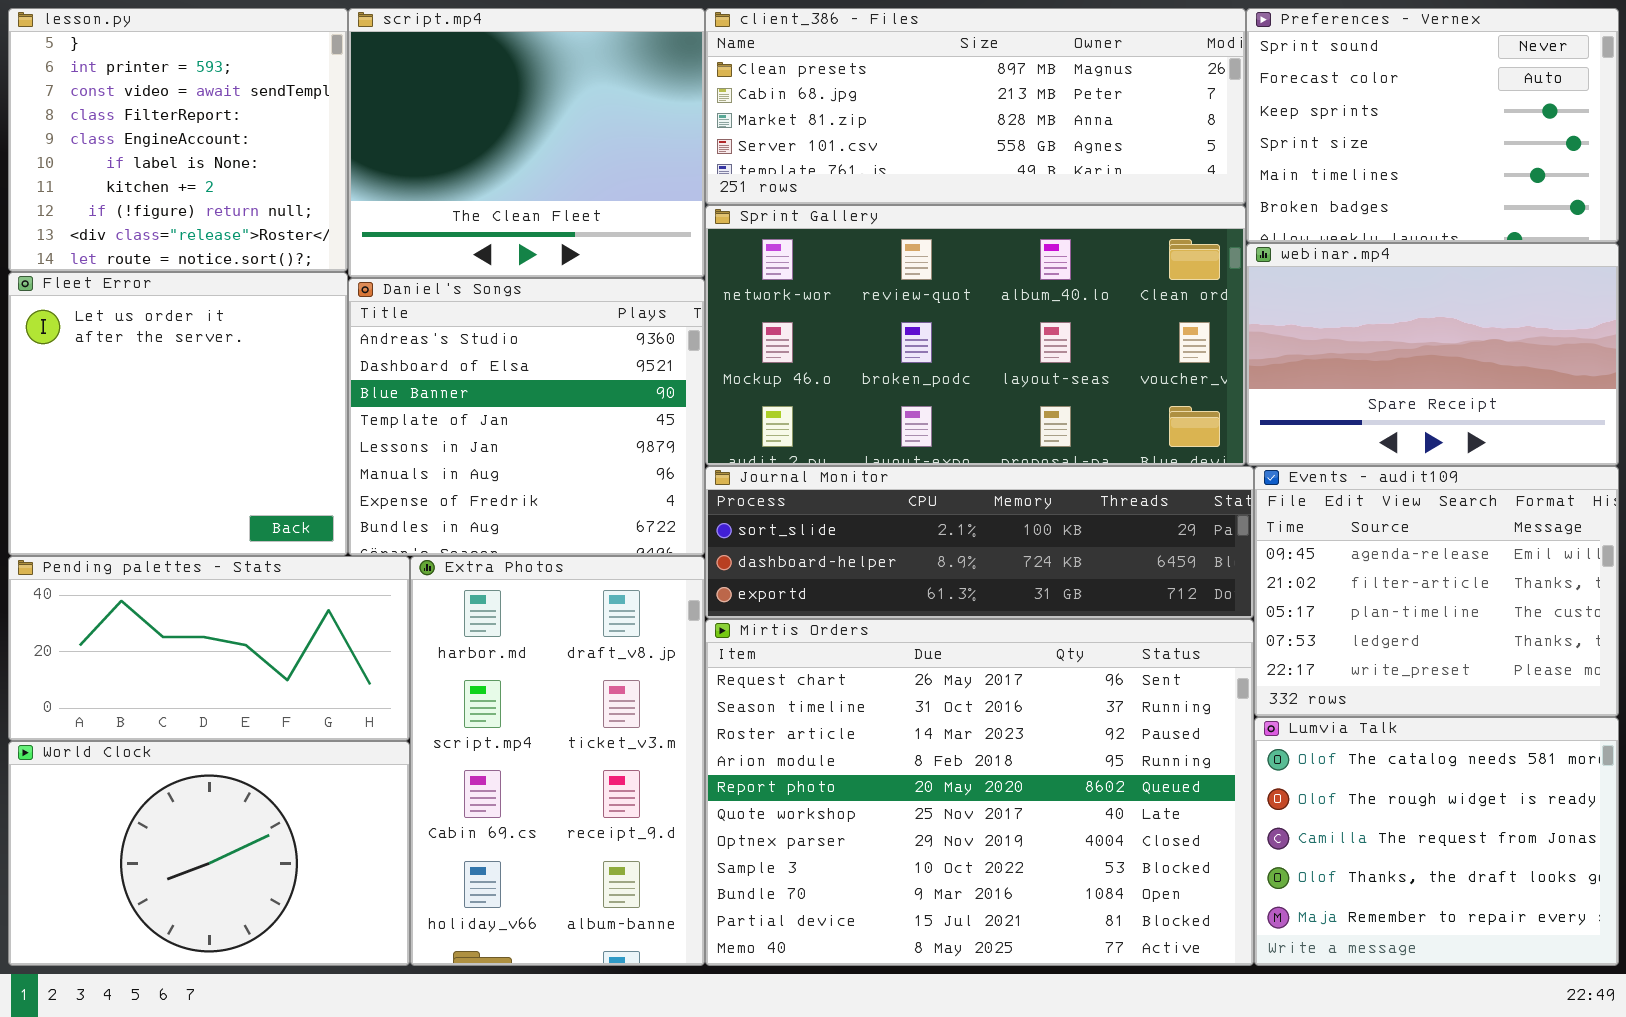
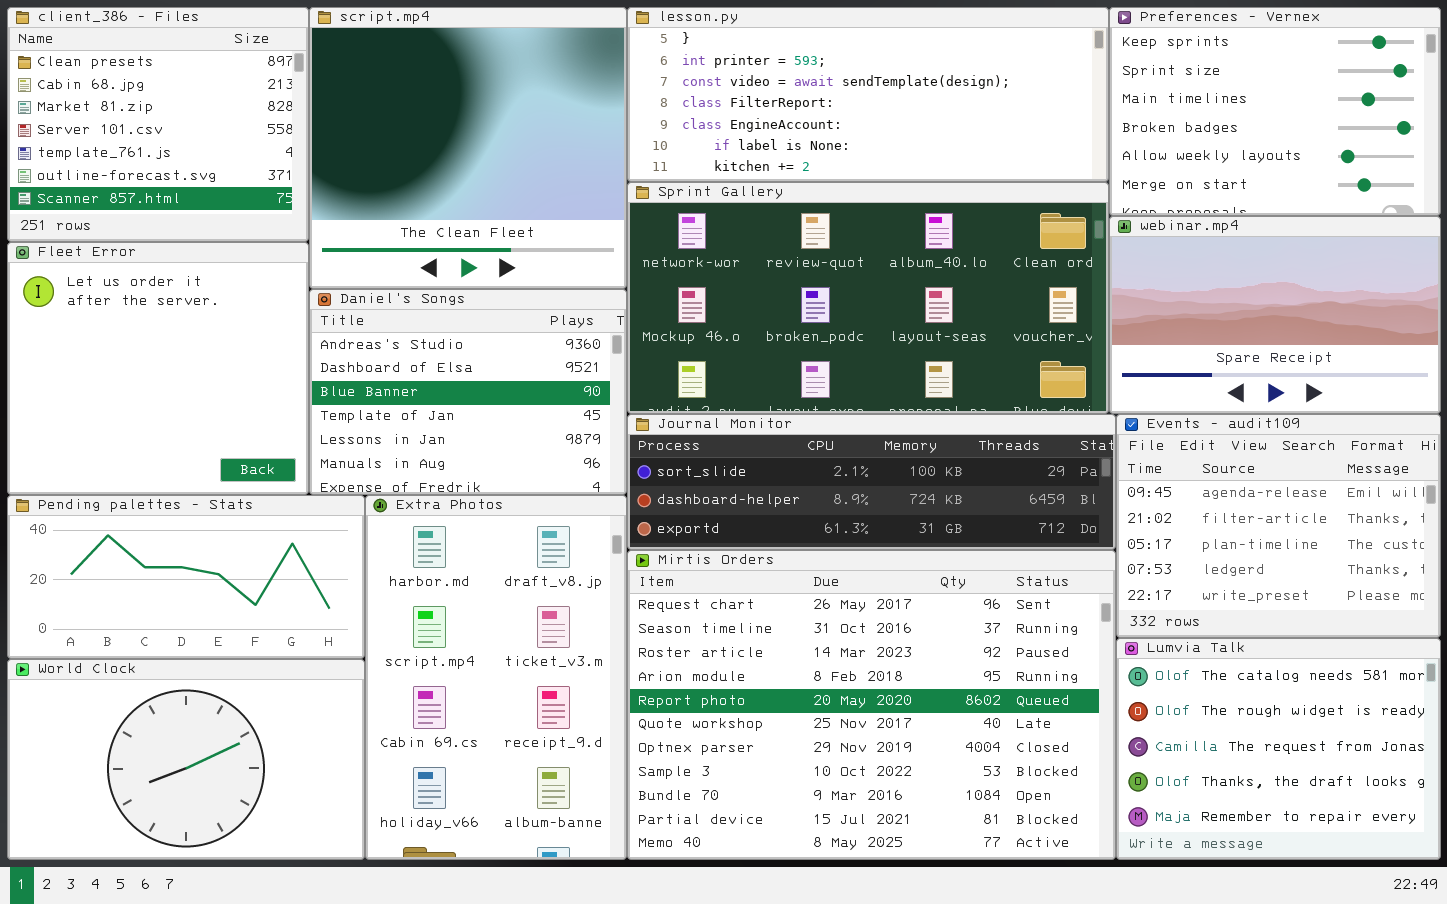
lesson.py: [8,8,348,272] -> [627,7,1109,182], moved, resized
script.mp4: [348,8,705,278] -> [309,7,627,289], resized
client_386 - Files: [705,8,1246,205] -> [7,7,309,242], moved, resized
Preferences - Vernex: [1246,8,1619,243] -> [1109,7,1441,216], scrolled down 2 rows
Daniel's Songs: [348,278,705,556] -> [309,289,627,495], resized

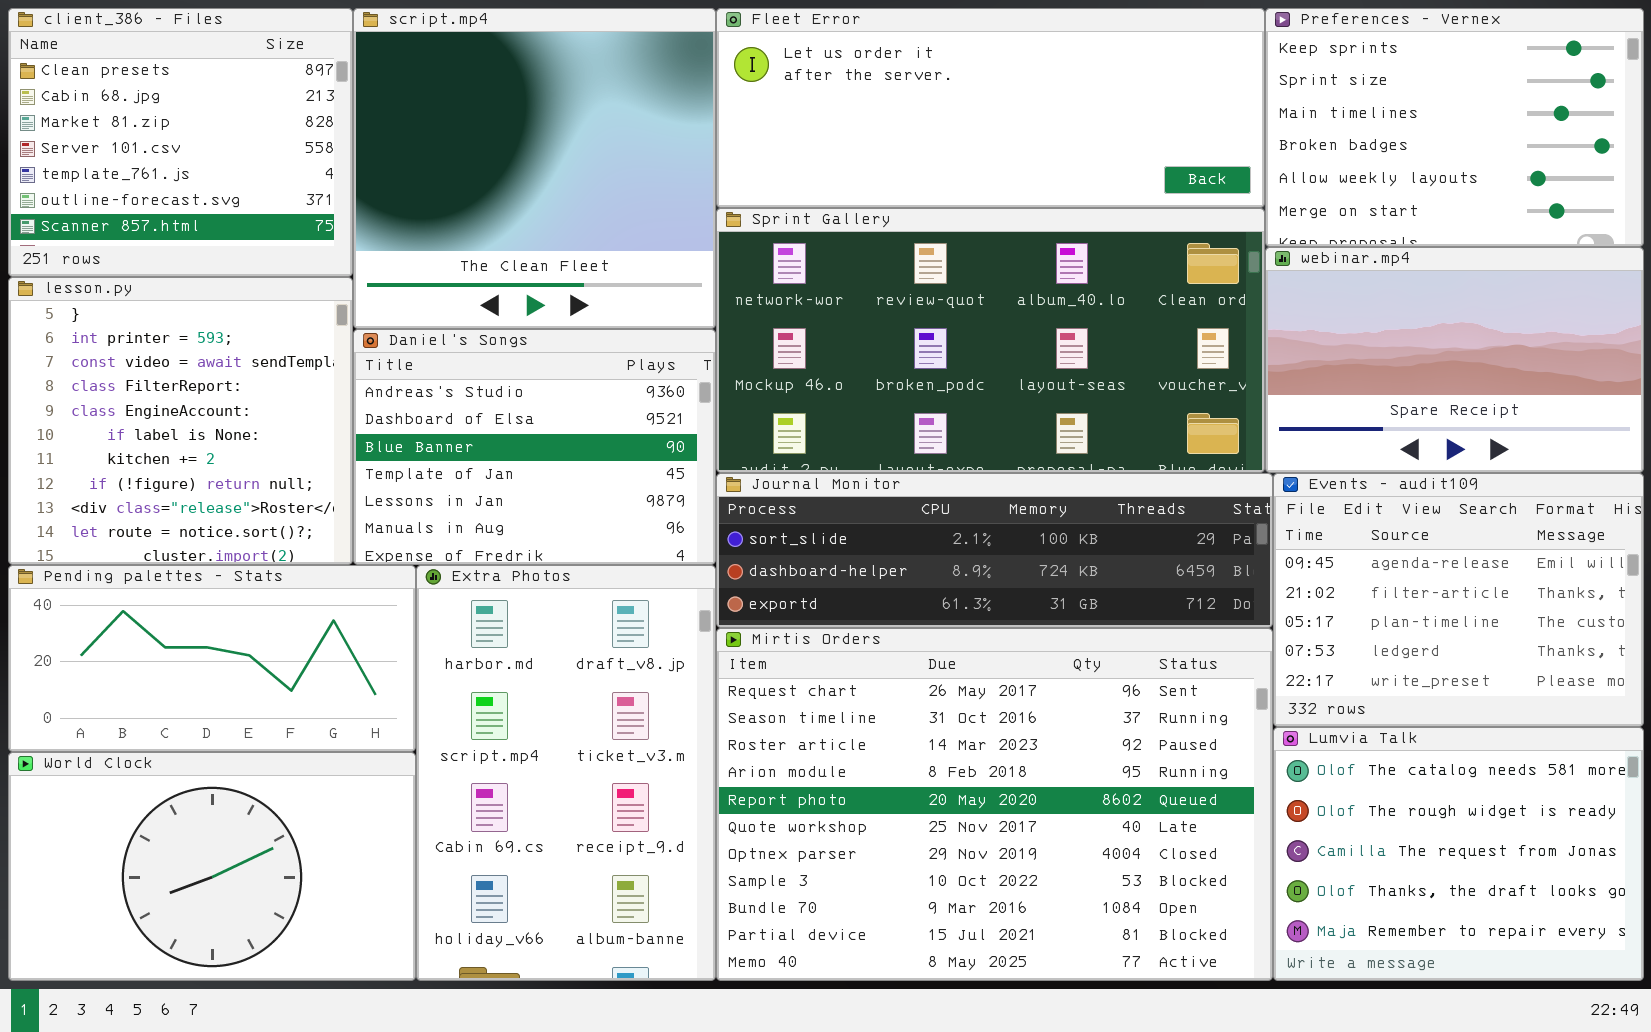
lesson.py: [627,7,1109,182] -> [8,277,353,565], moved, resized
Fleet Error: [7,242,309,495] -> [716,8,1265,208], moved, resized

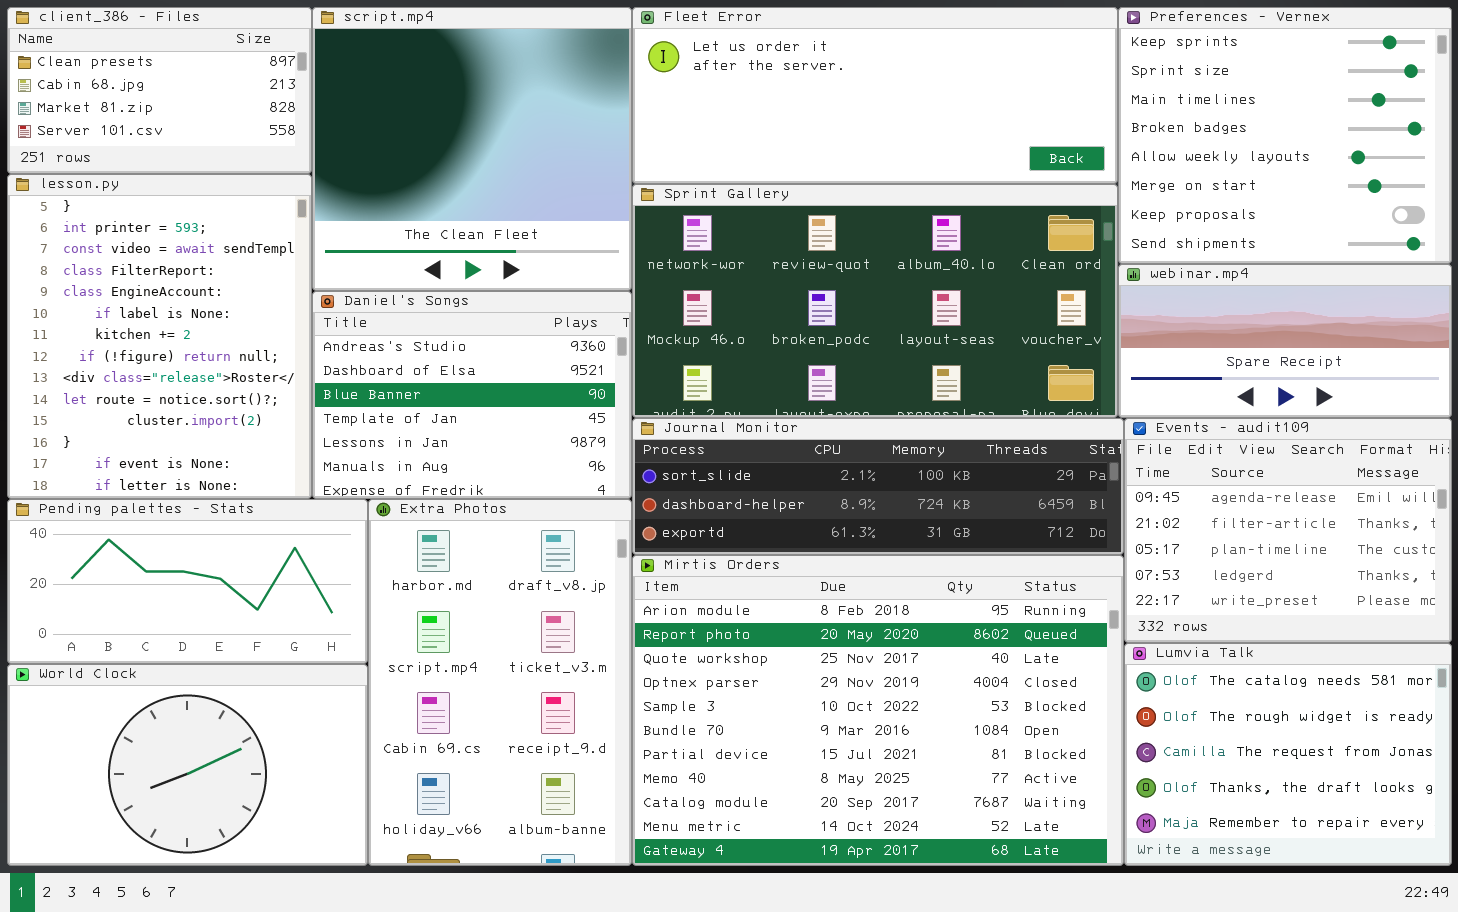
client_386 - Files: [8,8,353,277] -> [7,7,312,174], resized
Preferences - Vernex: [1265,8,1644,247] -> [1118,7,1452,264], resized
webinar.mp4: [1265,247,1644,473] -> [1118,264,1452,418], resized
lesson.py: [8,277,353,565] -> [7,174,312,499], resized
Mirtis Orders: [716,628,1273,981] -> [632,555,1124,866], scrolled down 3 rows

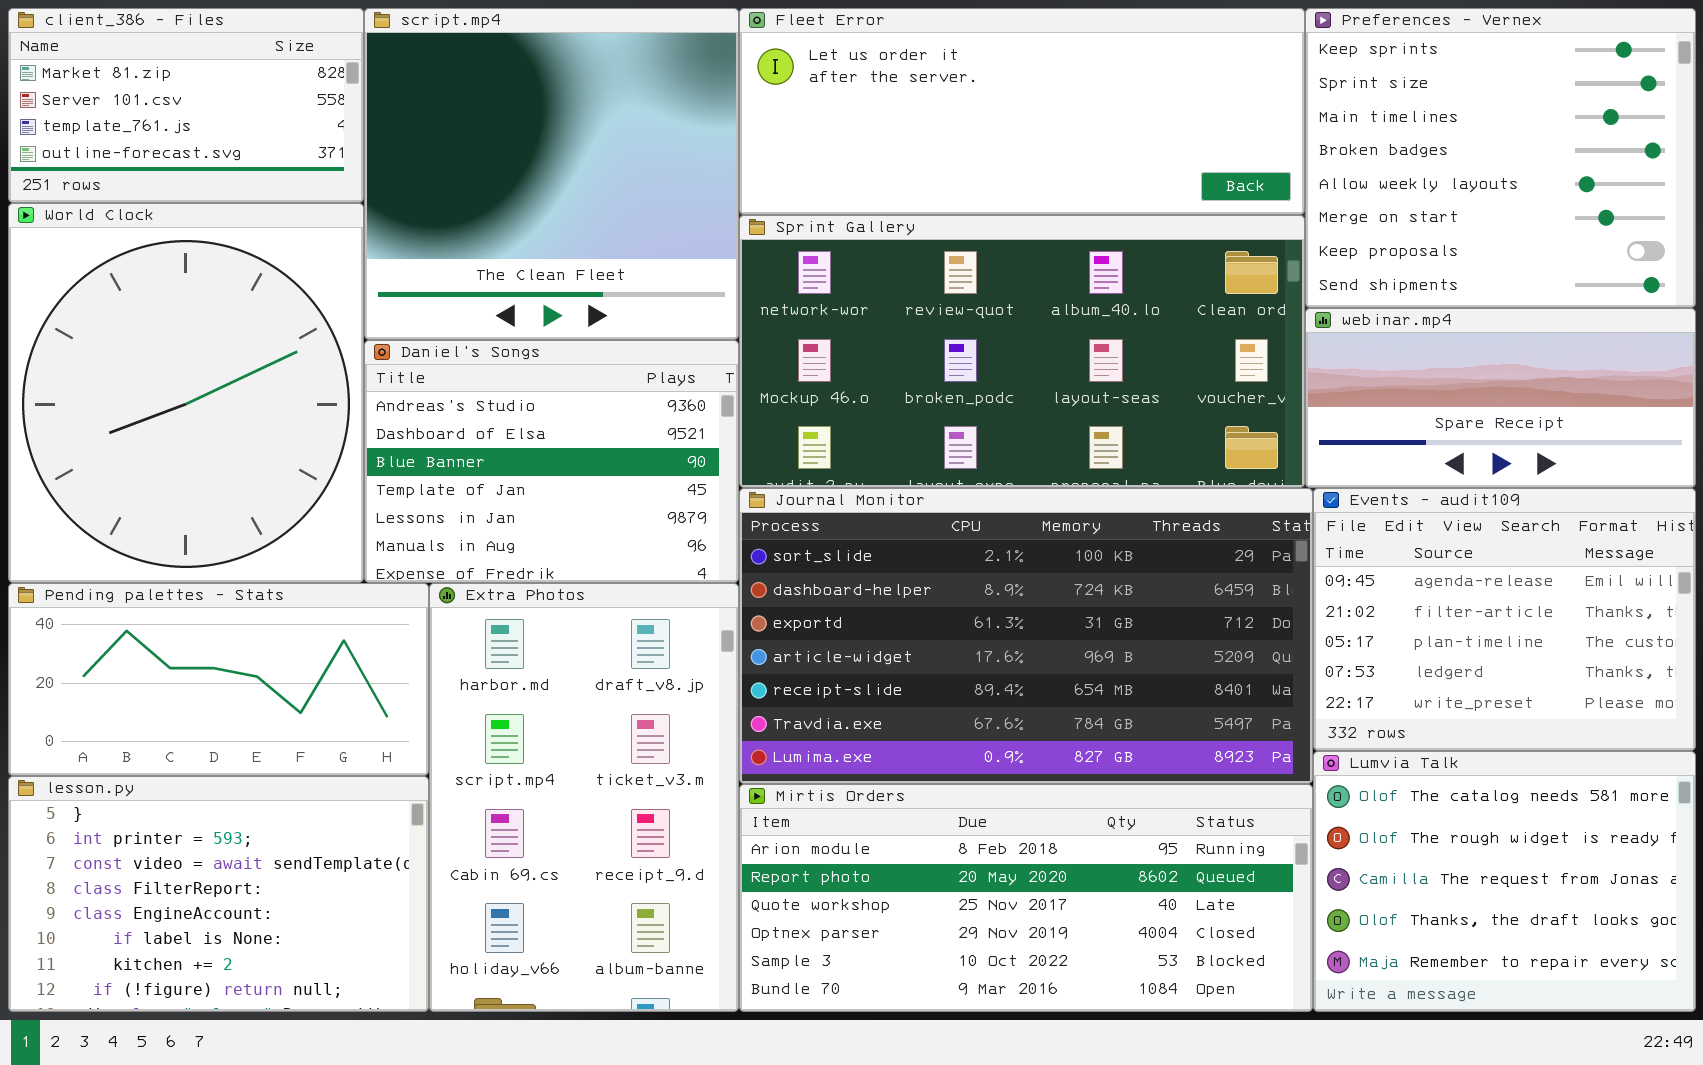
client_386 - Files: [7,7,312,174] -> [8,8,364,203], scrolled down 2 rows
lesson.py: [7,174,312,499] -> [8,776,429,1012], moved, resized
Journal Monitor: [632,418,1124,555] -> [739,488,1313,784], resized
Mirtis Orders: [632,555,1124,866] -> [739,784,1313,1012], resized
World Clock: [7,664,368,866] -> [8,203,364,583], moved, resized

